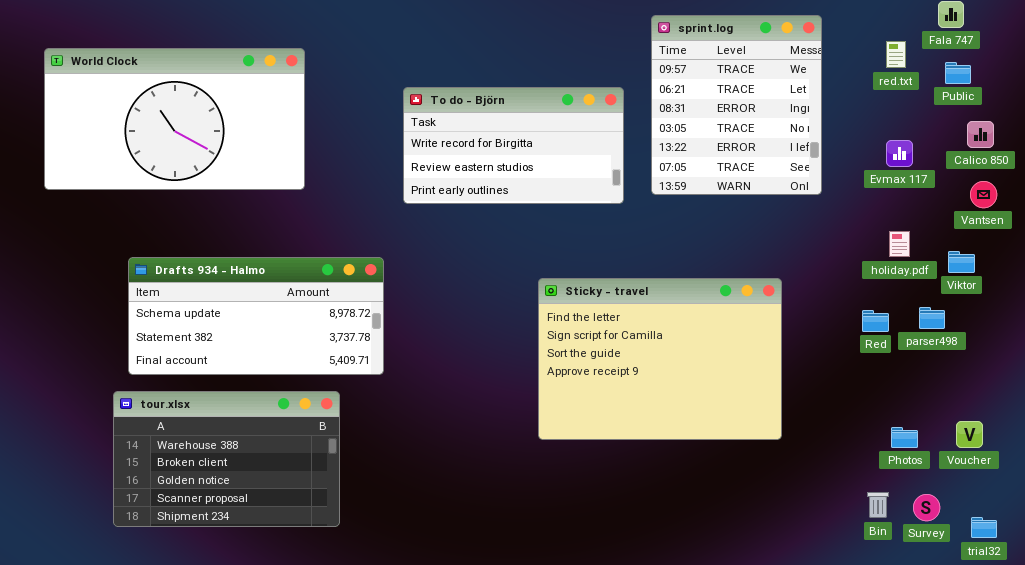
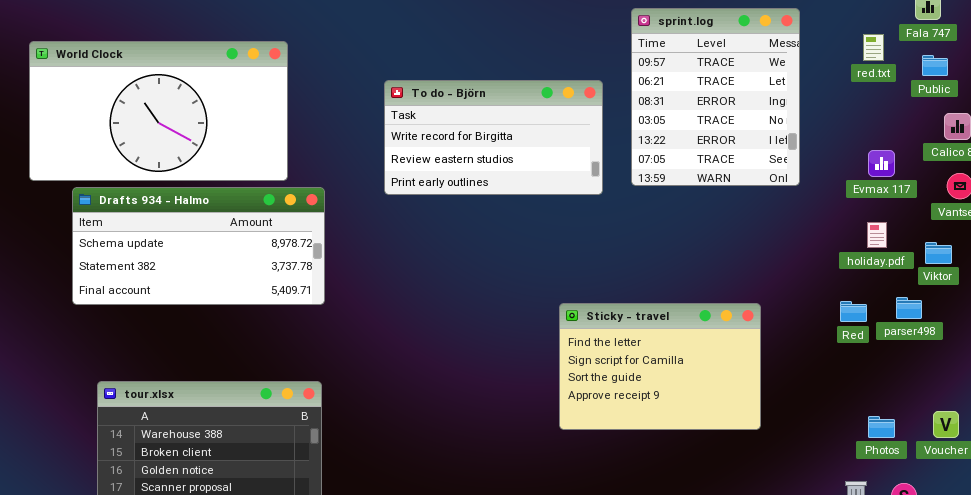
Evmax 117: [886,140,913,167] -> [868,150,895,177], moved
Drafts 934 - Halmo: [128,257,384,375] -> [72,187,325,305], moved
Sticky - travel: [538,278,782,440] -> [559,303,761,430], resized

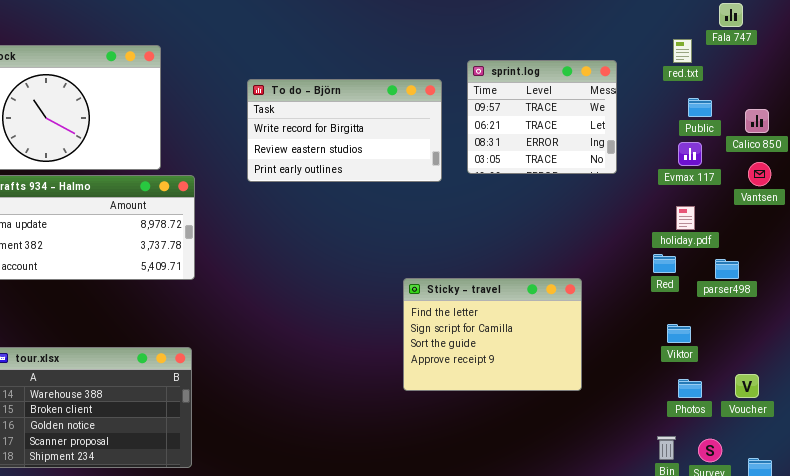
sprint.log: [631,8,800,186] -> [467,60,617,174], resized
Public: [922,55,948,76] -> [688,98,712,117], moved
Viktor: [925,242,952,264] -> [667,324,691,343], moved
parser498: [896,297,922,319] -> [715,259,739,279], moved
Red: [840,301,867,322] -> [653,254,676,273], moved

